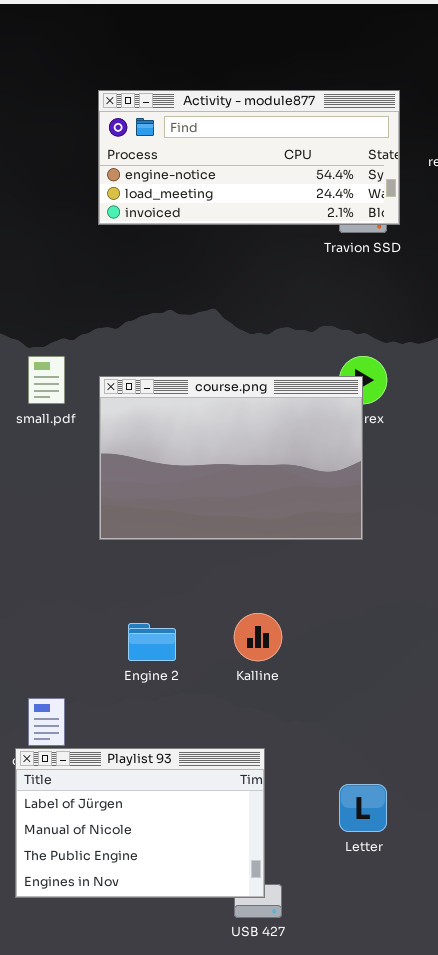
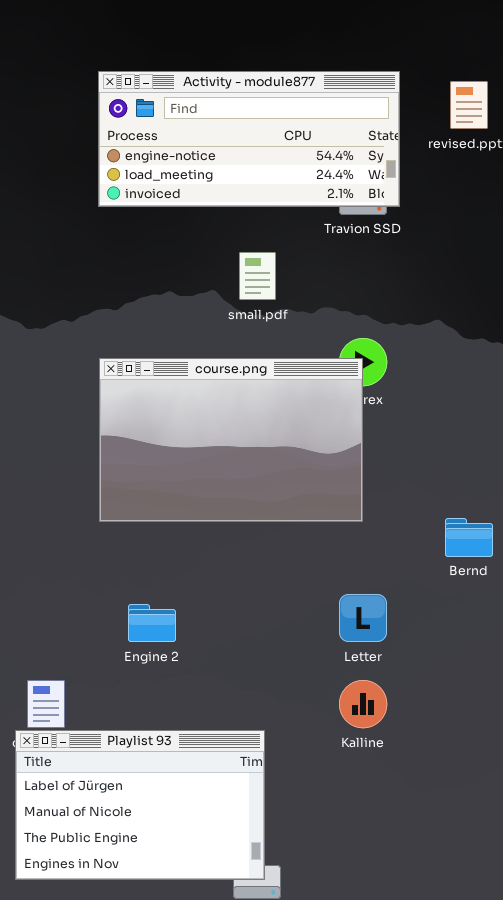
small.pdf: [28,356,65,404] -> [239,252,276,300], moved
Kalline: [234,613,282,661] -> [339,680,387,728], moved
Letter: [339,784,387,832] -> [339,594,387,642], moved

